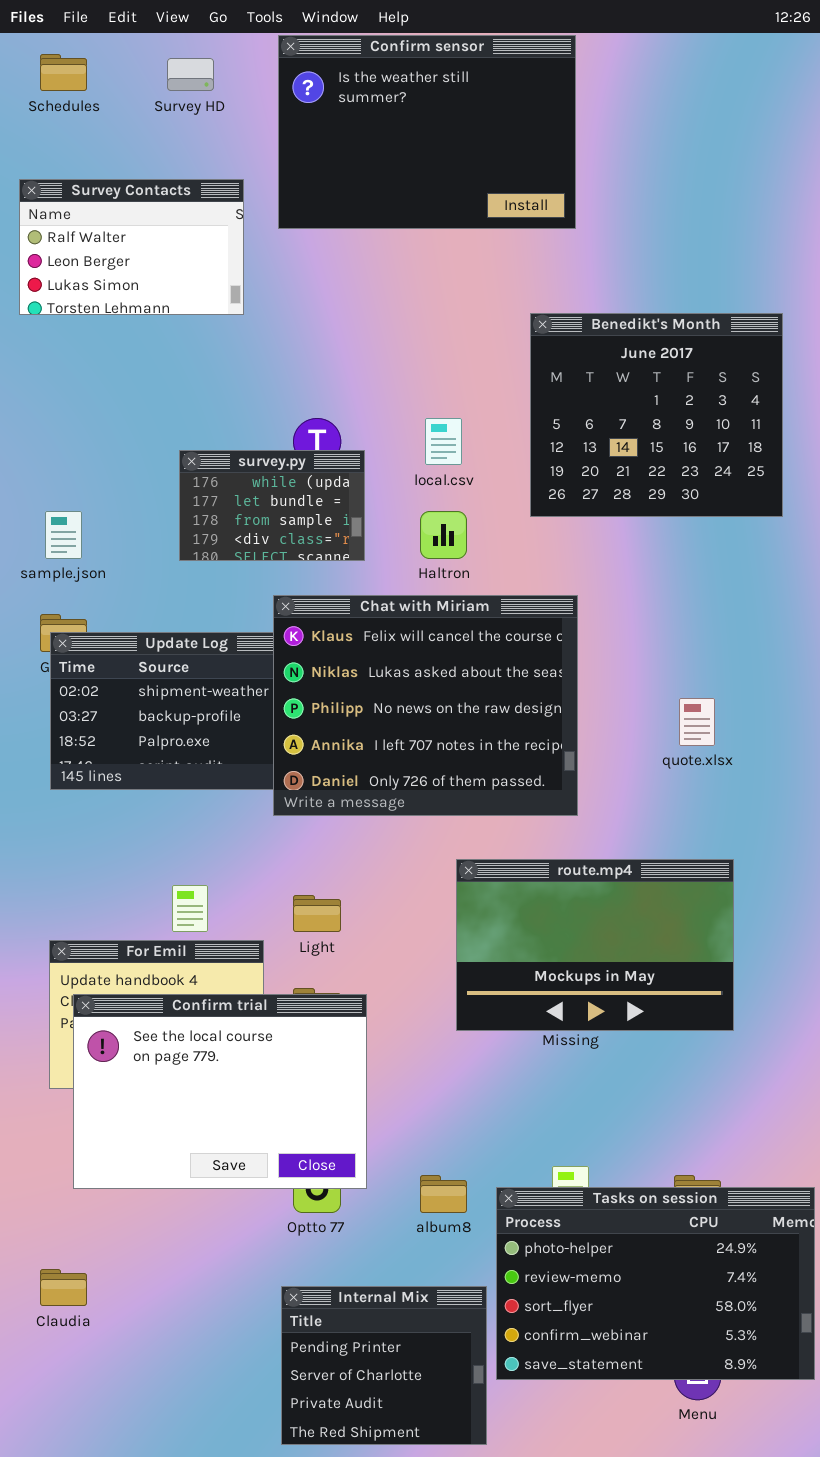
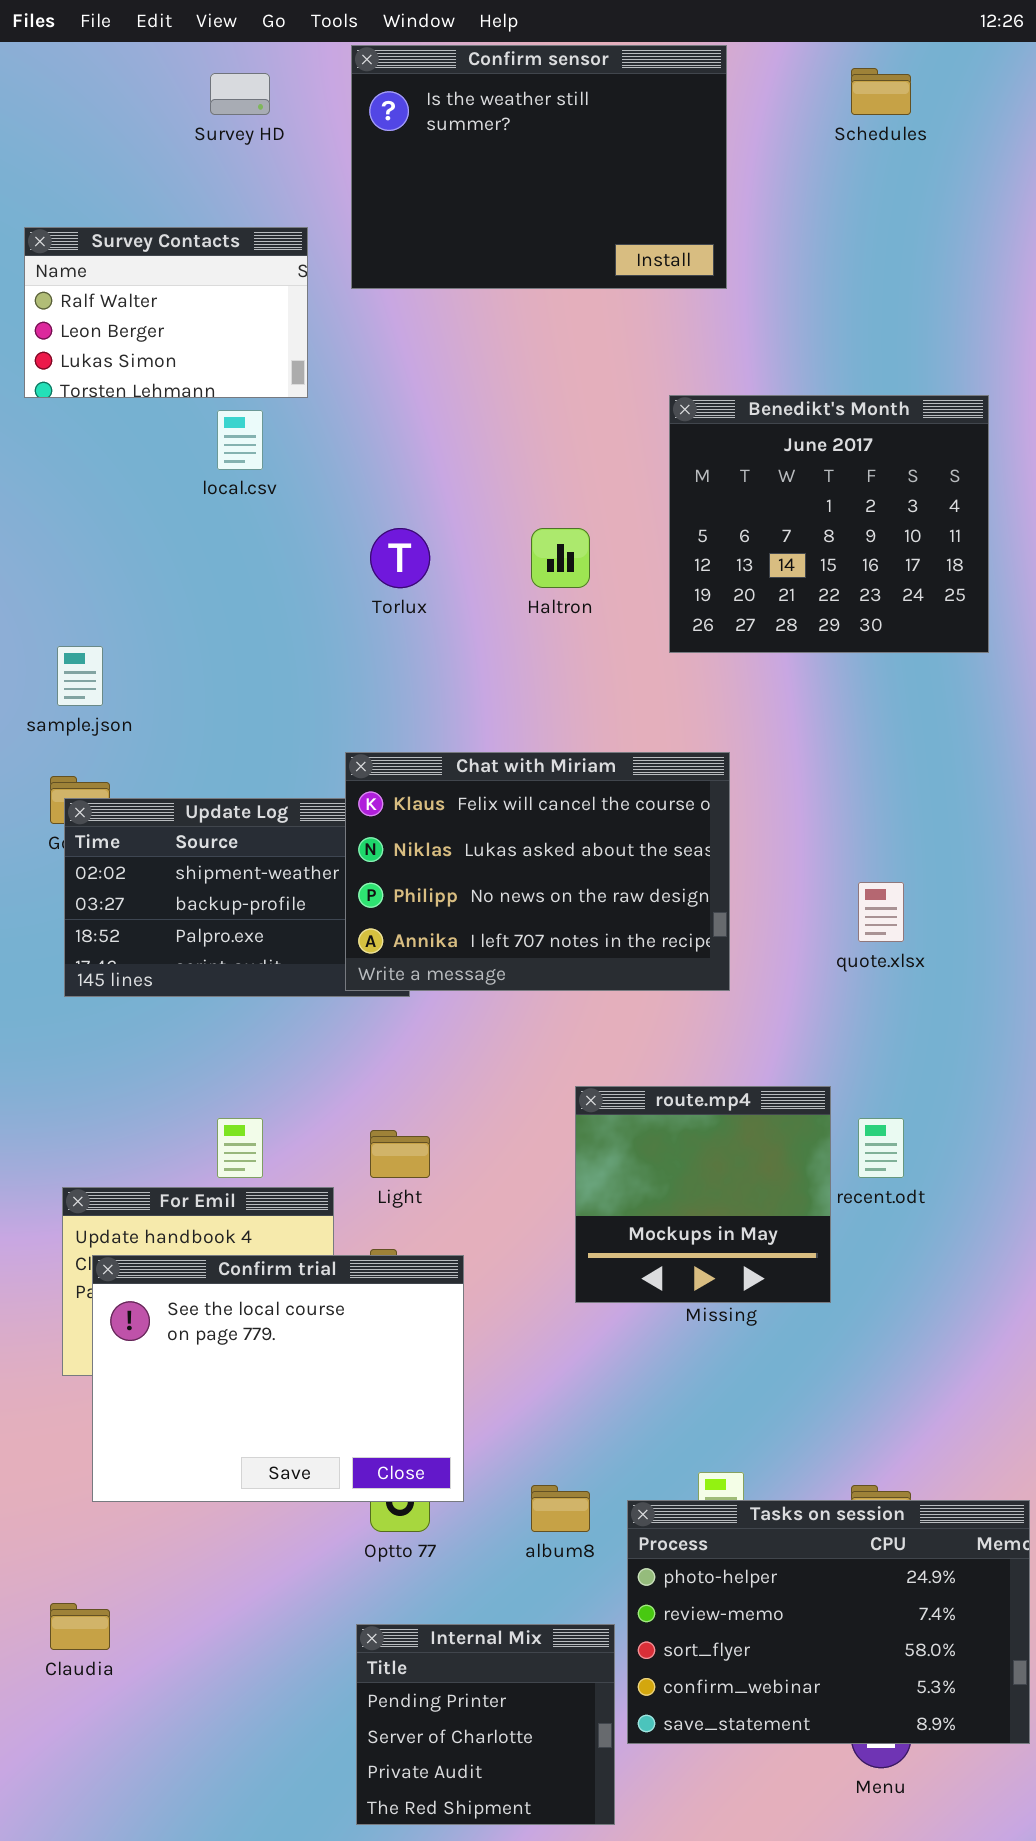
Schedules: [40,54,87,91] -> [851,68,911,115], moved
local.csv: [425,418,462,465] -> [217,410,263,470], moved
survey.py: [179,450,365,561] -> none, closed
Haltron: [420,511,467,559] -> [531,528,590,588], moved
Chat with Miriam: [273,595,578,816] -> [345,752,730,991], resized
route.mp4: [456,859,734,1031] -> [575,1086,831,1303], resized

